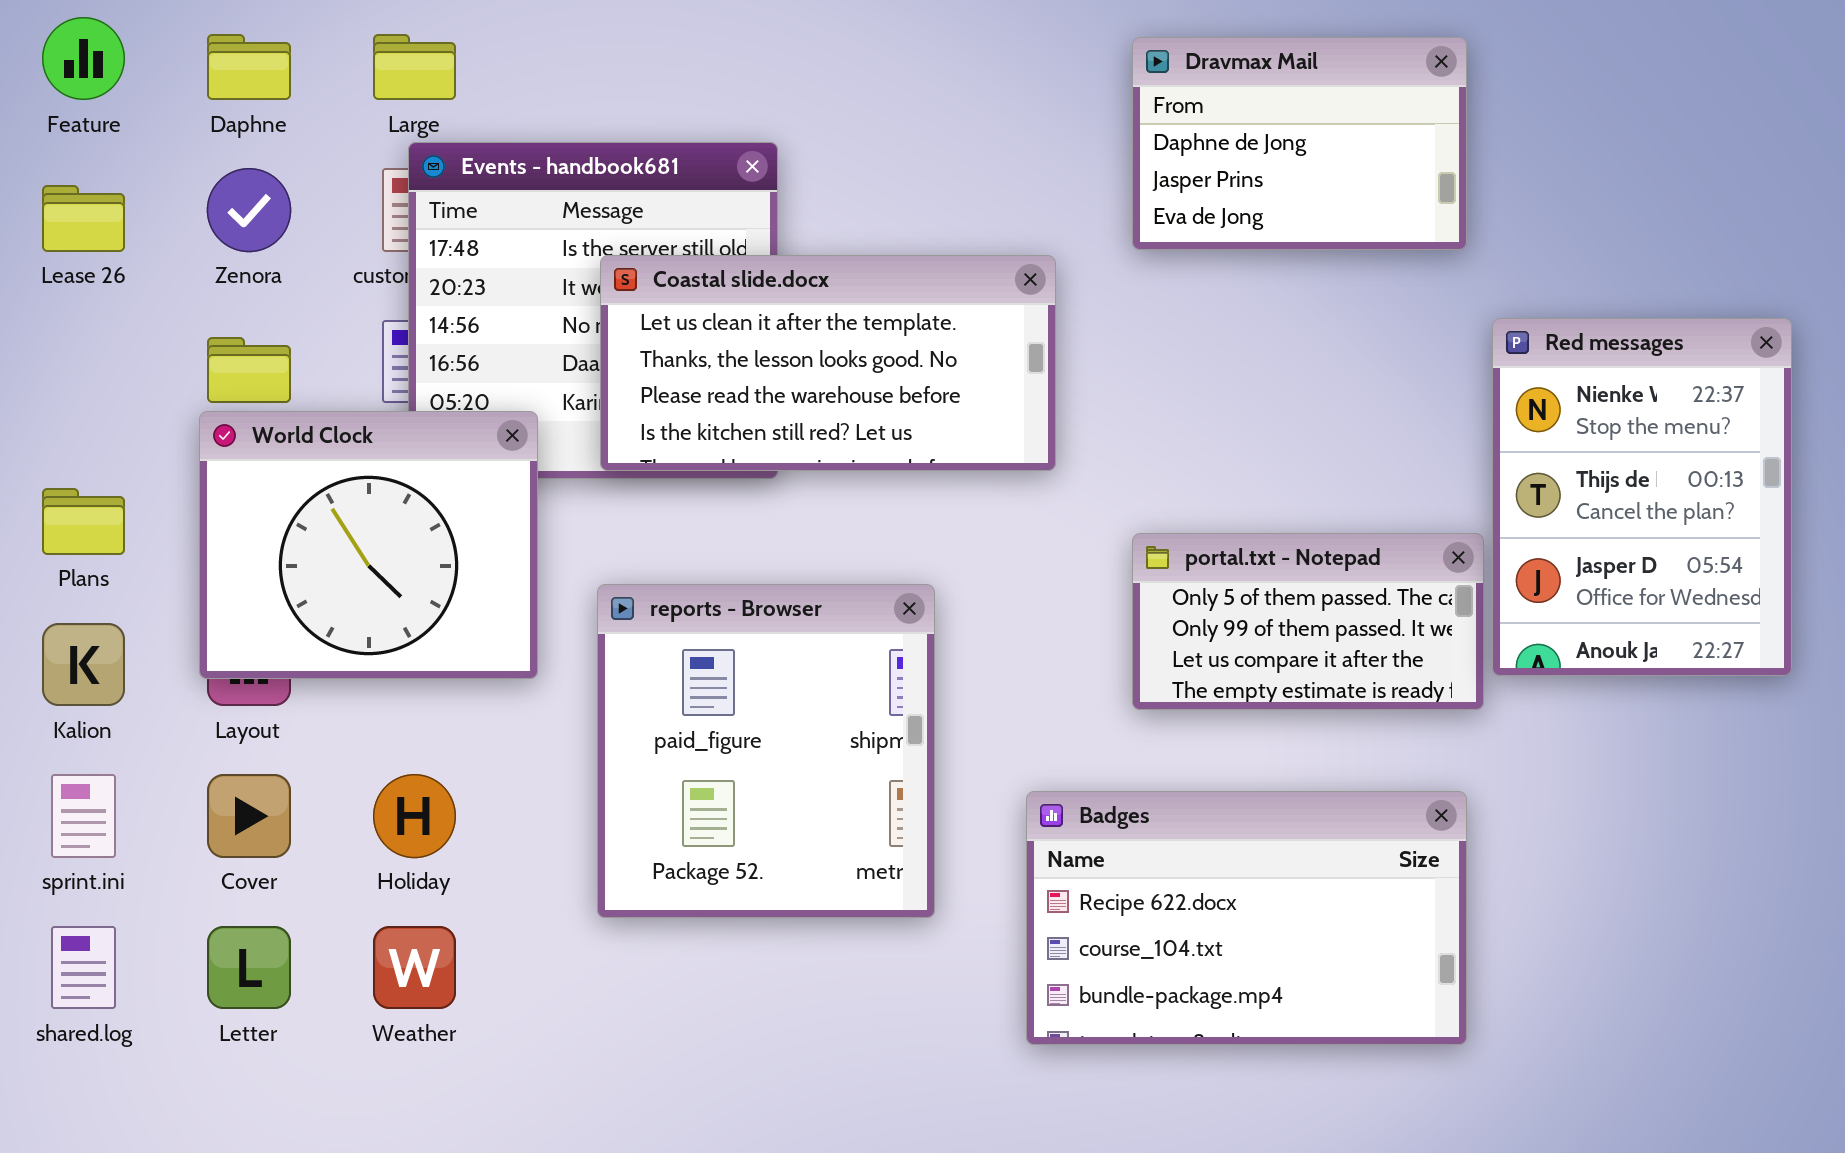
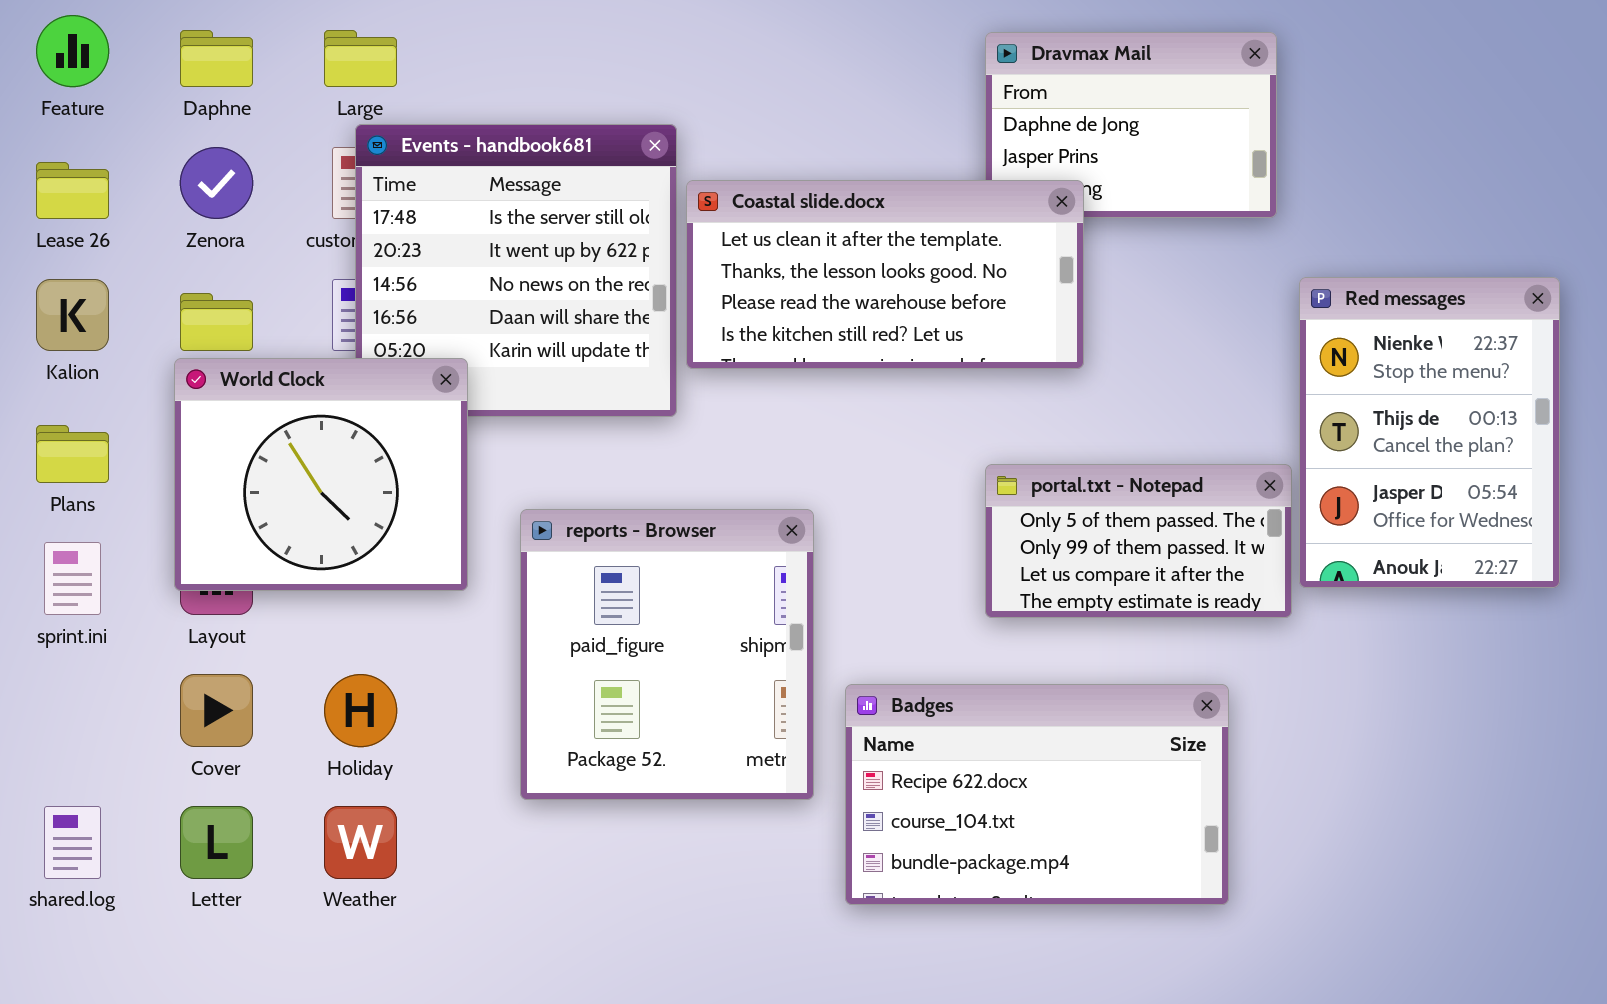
Coastal slide.docx: [600,255,1056,471] -> [686,180,1084,369], moved
Kalion: [42,623,125,706] -> [36,279,109,351], moved
sprint.ini: [51,774,116,858] -> [44,542,101,615], moved
Badges: [1026,791,1467,1045] -> [845,684,1229,905], moved

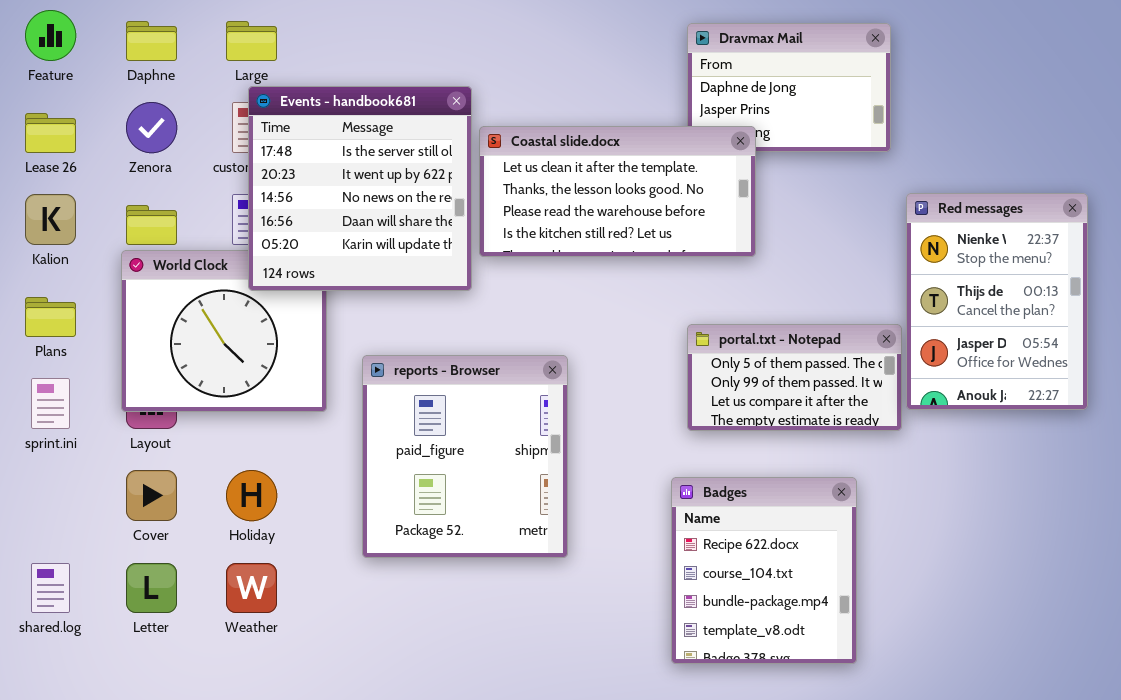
Events - handbook681: [355,124,677,417] -> [248,86,472,291], raised
Badges: [845,684,1229,905] -> [671,477,857,664], resized

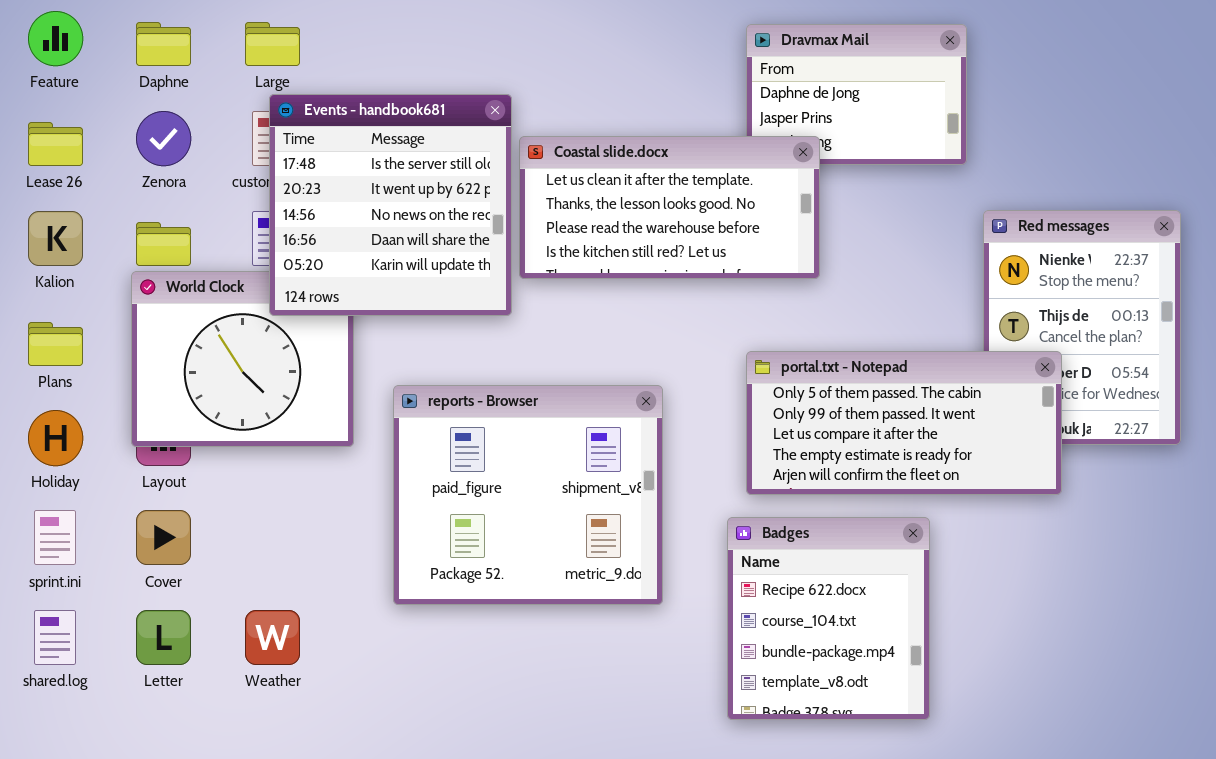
portal.txt - Notepad: [687,324,902,431] -> [746,351,1062,495], resized
reports - Browser: [362,355,568,558] -> [393,385,663,605], resized
sprint.ini: [31,378,70,429] -> [34,510,76,565], moved
Holiday: [226,470,277,521] -> [28,410,83,466], moved

